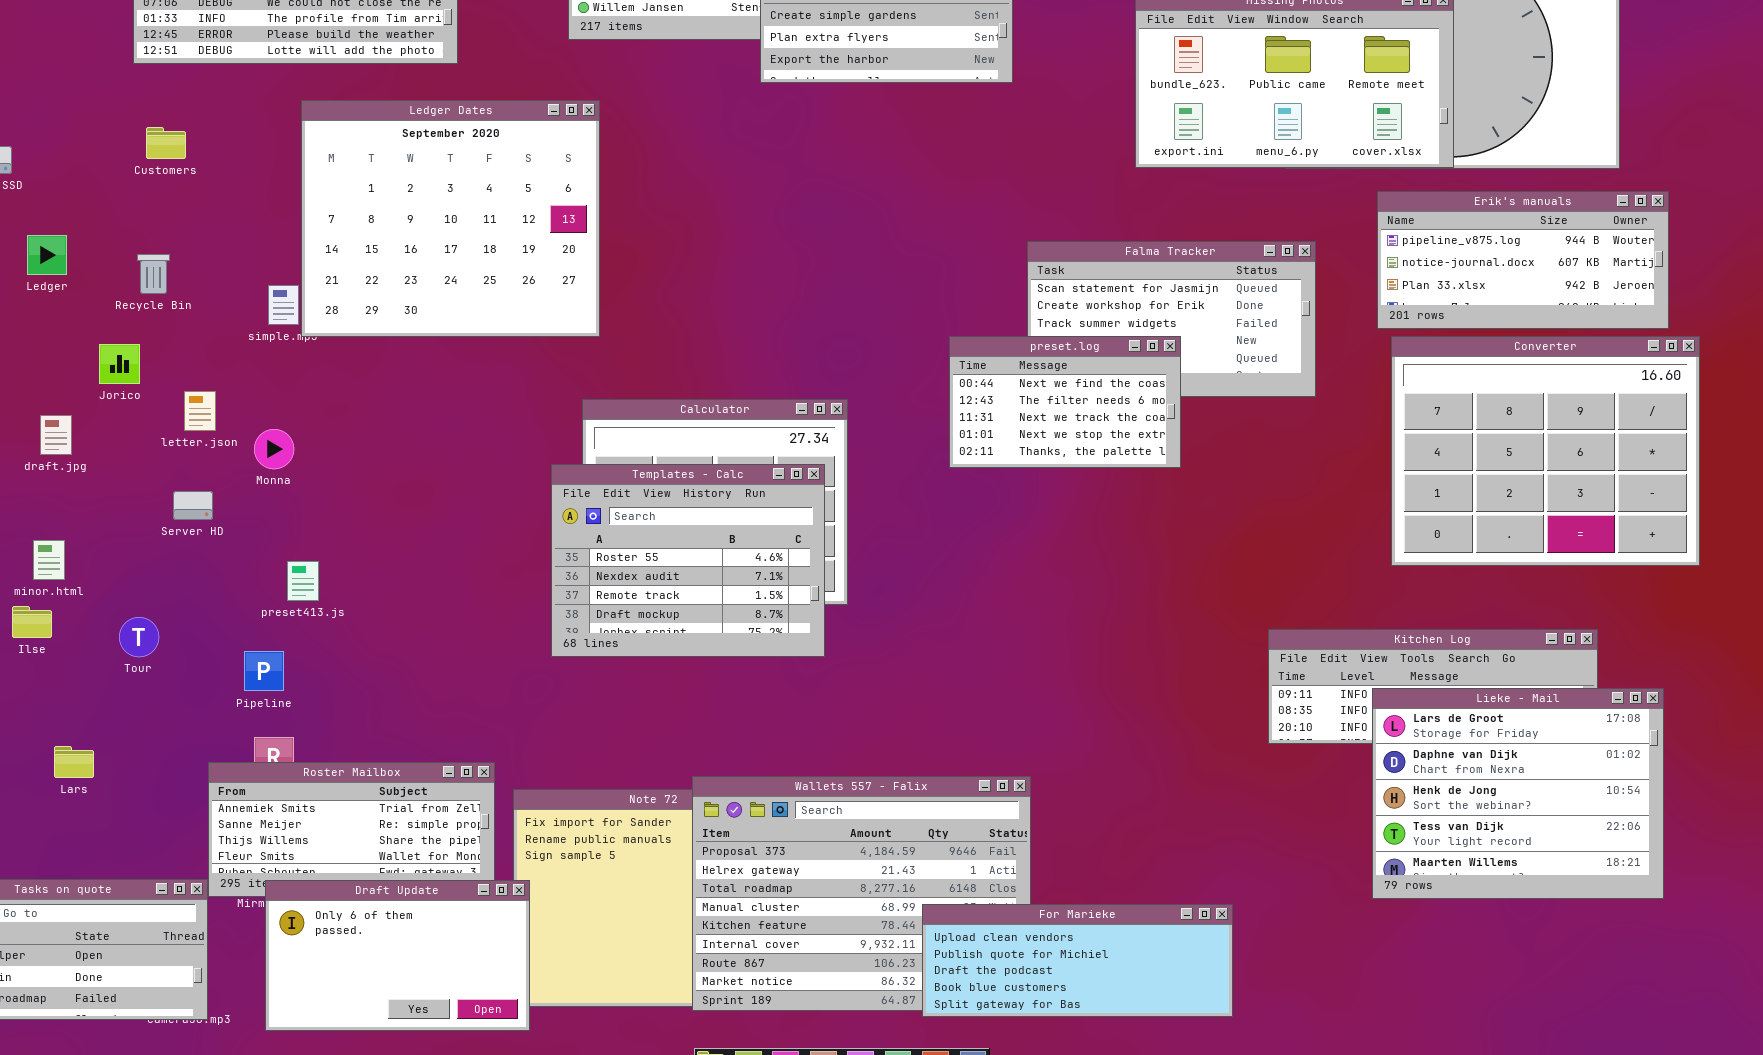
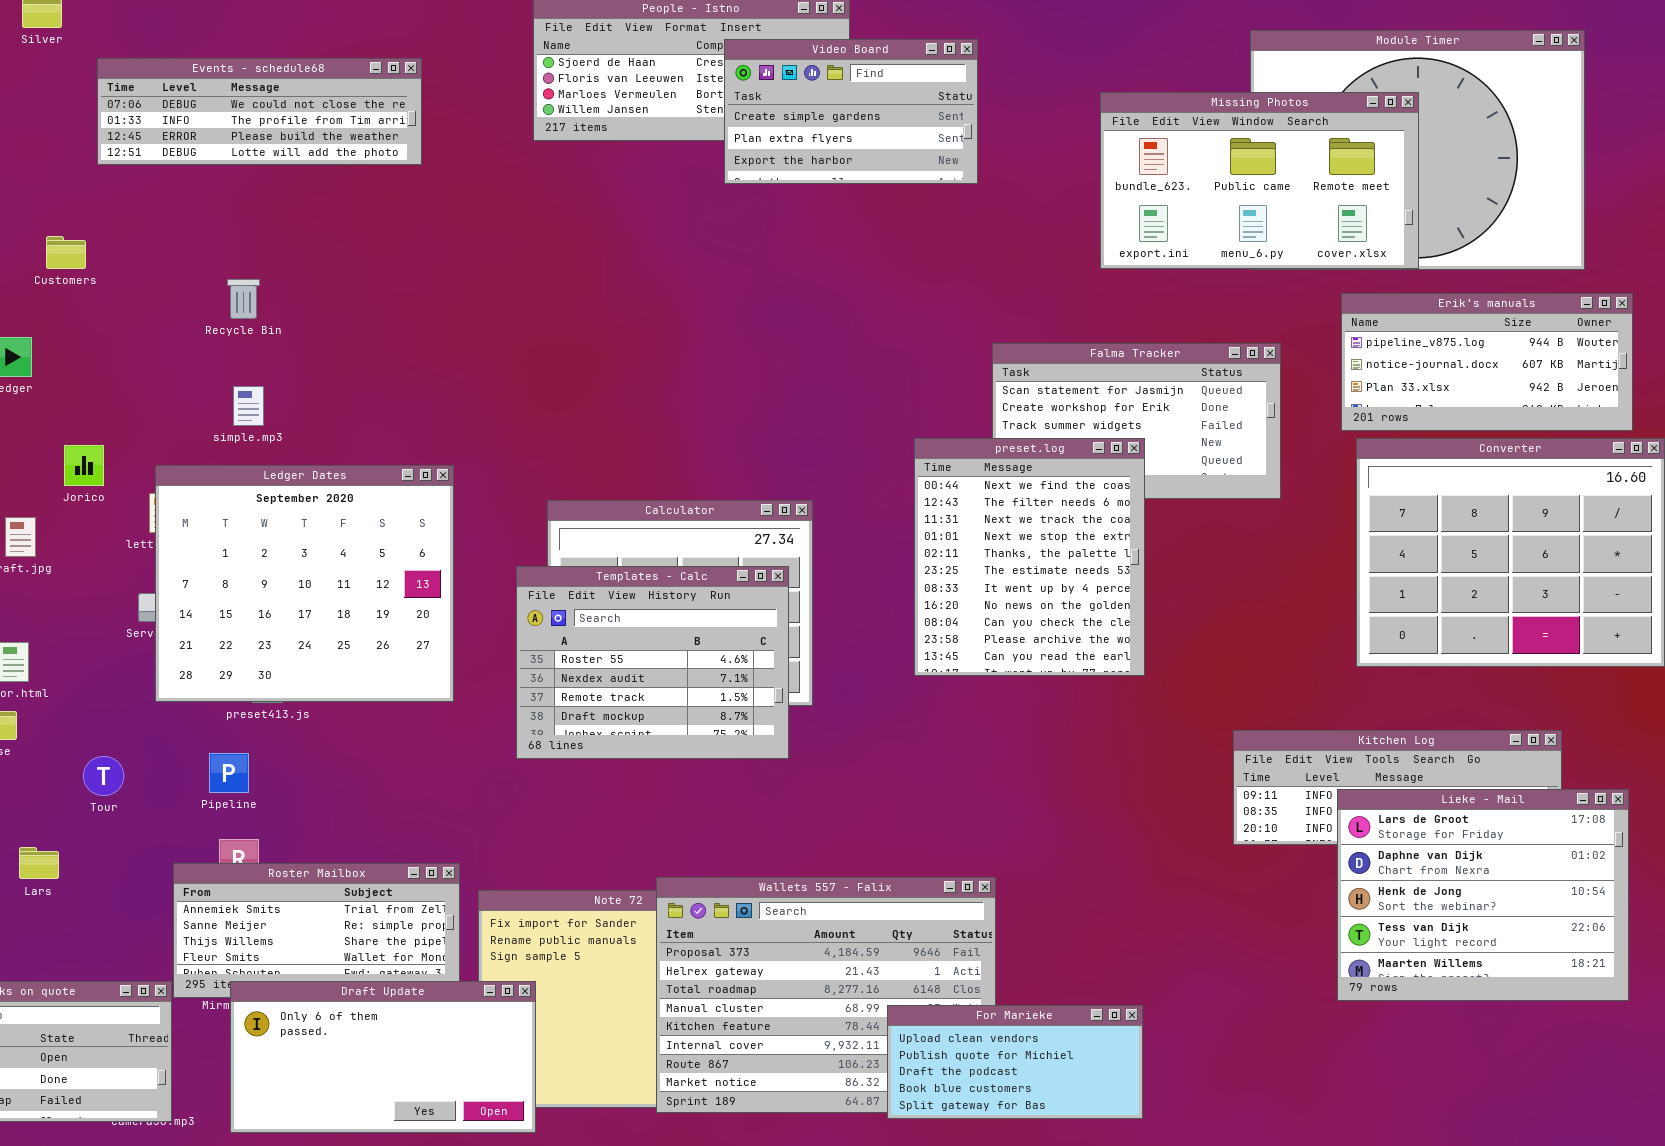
Ledger Dates: [301,100,600,337] -> [155,465,454,702], moved
Customers: [146,127,186,159] -> [46,236,86,269], moved
Recycle Bin: [137,254,170,294] -> [227,279,260,319], moved
preset.log: [949,336,1181,468] -> [914,438,1145,676], resized
Tour: [119,617,159,657] -> [83,756,124,796], moved
Draft Update: [265,880,530,1031] -> [230,981,536,1133], resized
For Marieke: [922,904,1233,1017] -> [887,1005,1143,1119], resized

